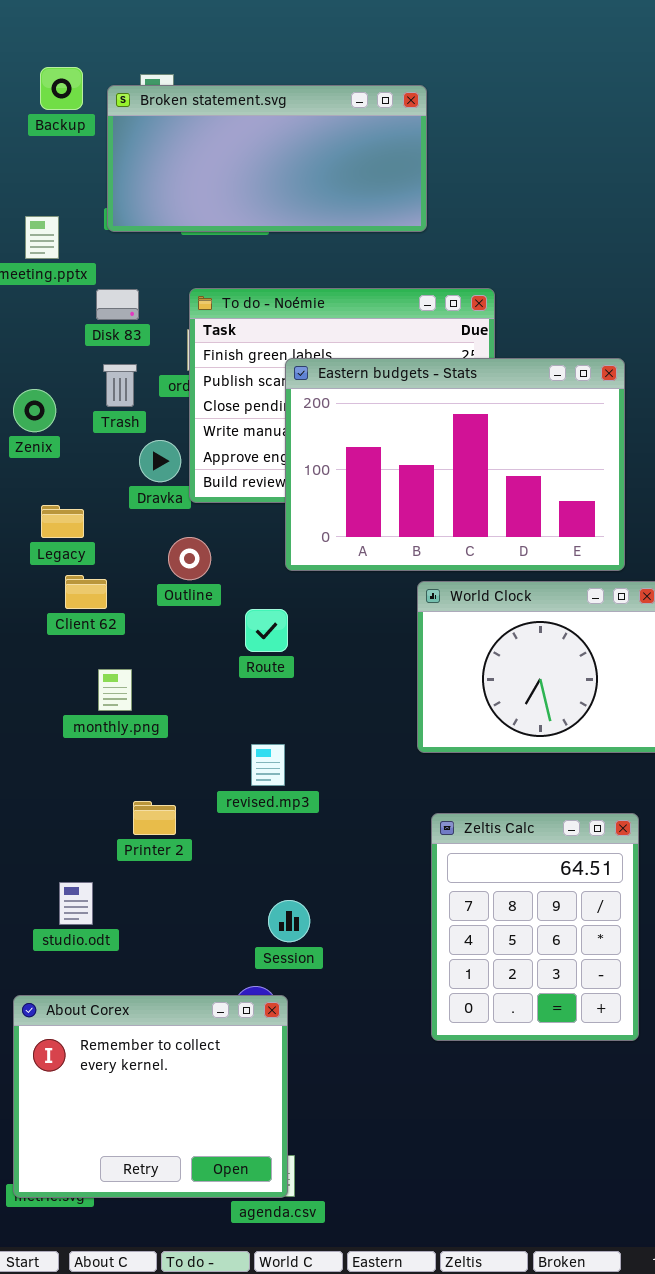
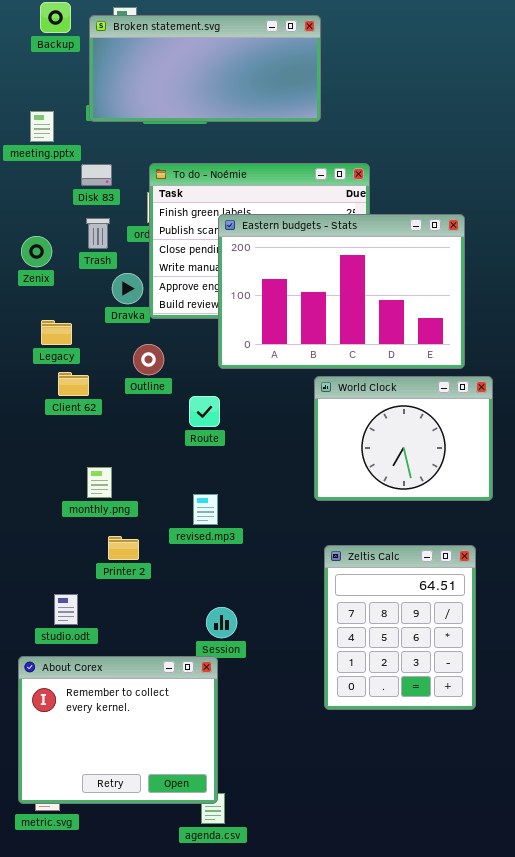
monthly.png: [98,669,132,711] -> [87,467,112,498], moved
About Corex: [13,995,288,1198] -> [18,656,218,804], moved

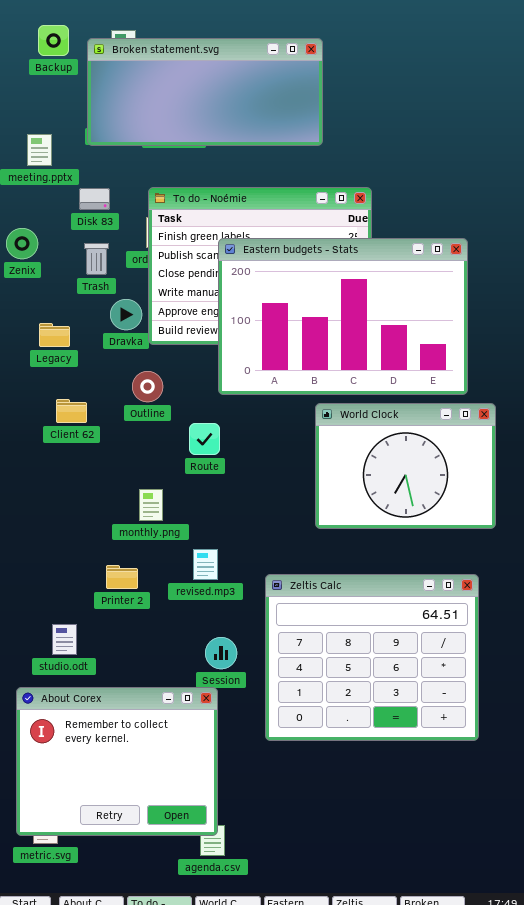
Zenix: [21,236,52,267] -> [6,228,38,259], moved
Legacy: [41,320,72,345] -> [39,323,70,347], moved
monthly.png: [87,467,112,498] -> [139,489,163,521], moved
revised.mp3: [193,494,218,525] -> [193,549,218,580], moved
Zeltis Calc: [324,545,476,710] -> [265,574,479,741], resized

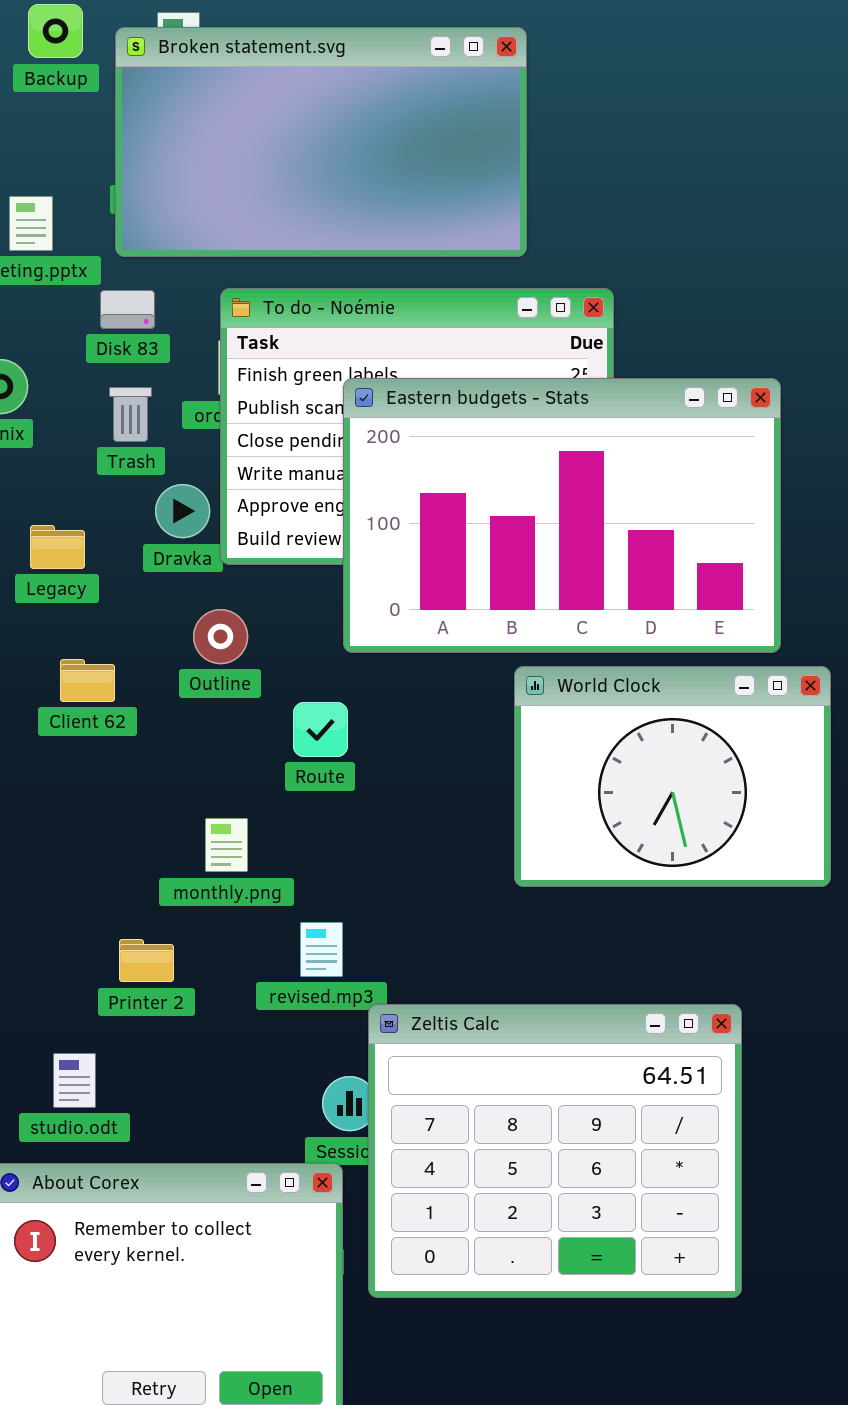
Broken statement.svg: [87,38,323,146] -> [115,27,527,257], resized
Printer 2: [106,565,138,589] -> [119,939,174,982], moved
Zeltis Calc: [265,574,479,741] -> [368,1004,742,1298], moved

